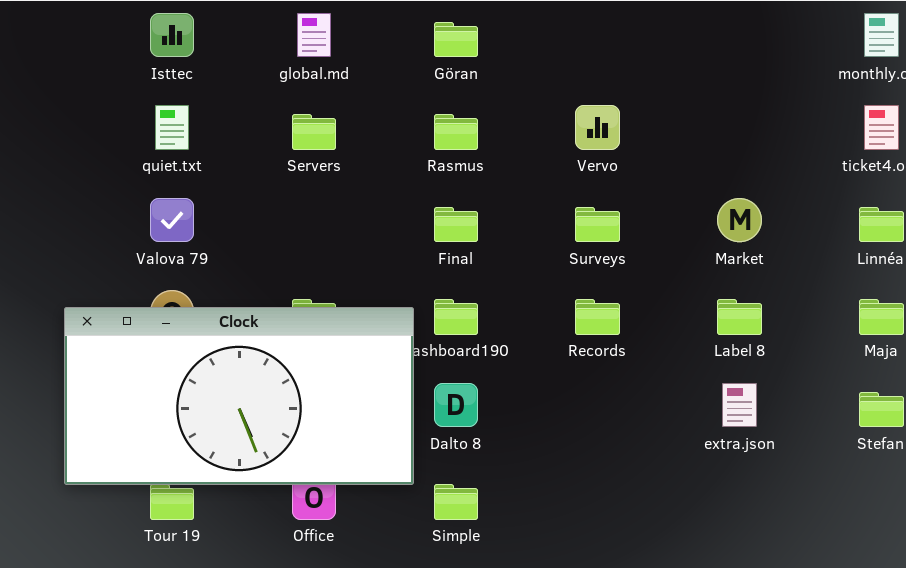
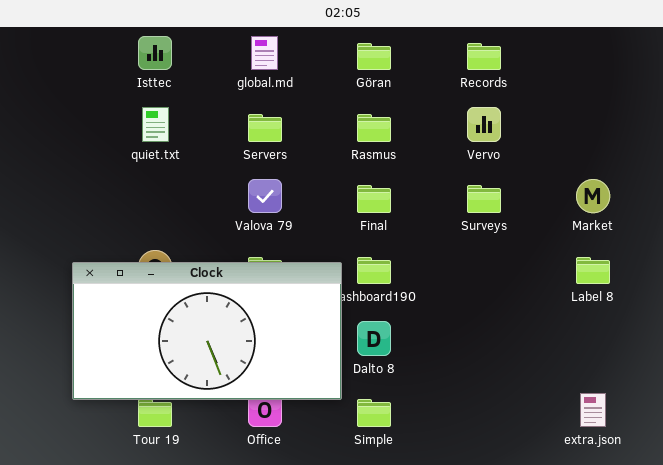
Valova 79: [150,198,194,242] -> [248,179,282,213], moved
Records: [575,299,620,335] -> [467,43,501,70], moved
extra.json: [722,383,757,427] -> [580,393,606,427], moved

